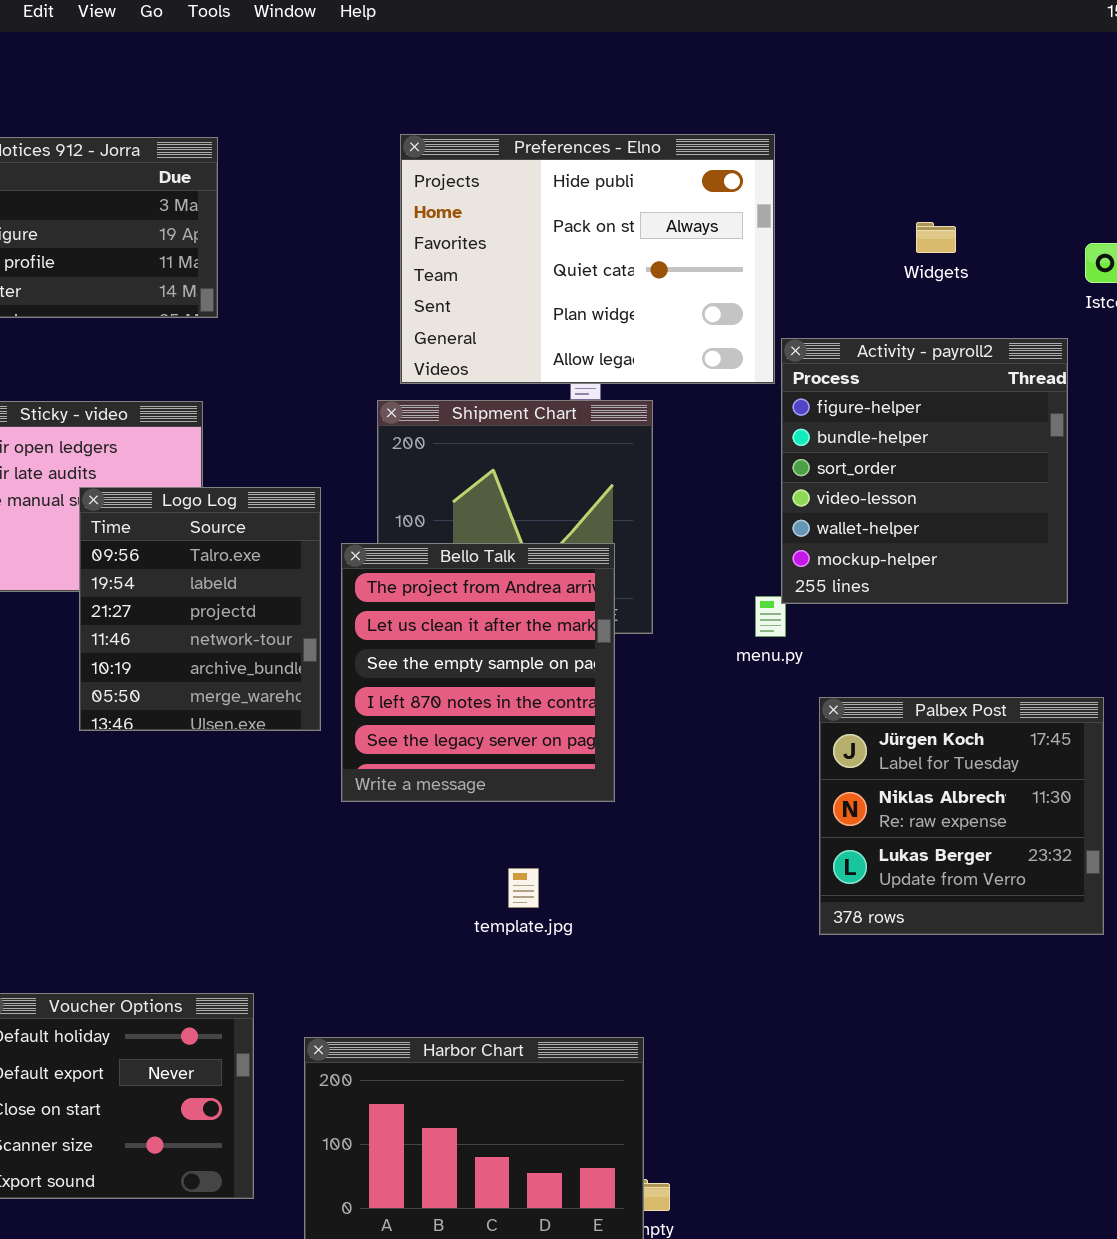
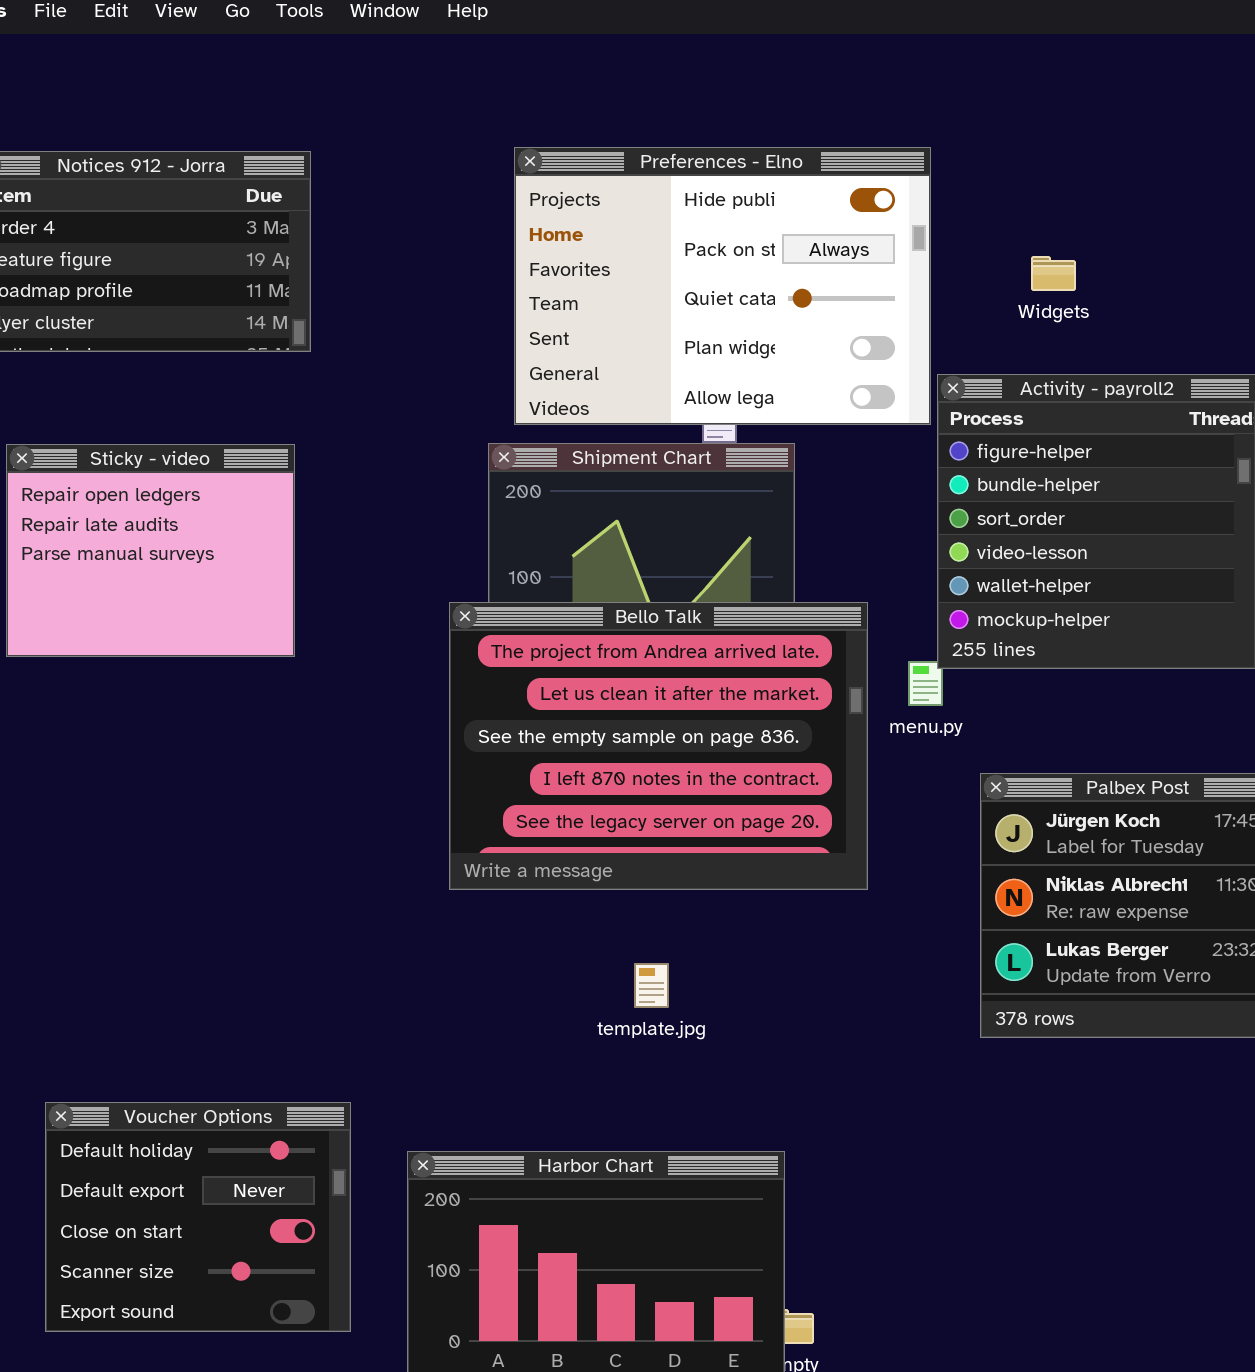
Widgets: [916,222,956,253] -> [1031,256,1076,291], moved
Logo Log: [79,487,321,731] -> none, closed
Bello Talk: [341,543,615,802] -> [449,602,868,890], resized

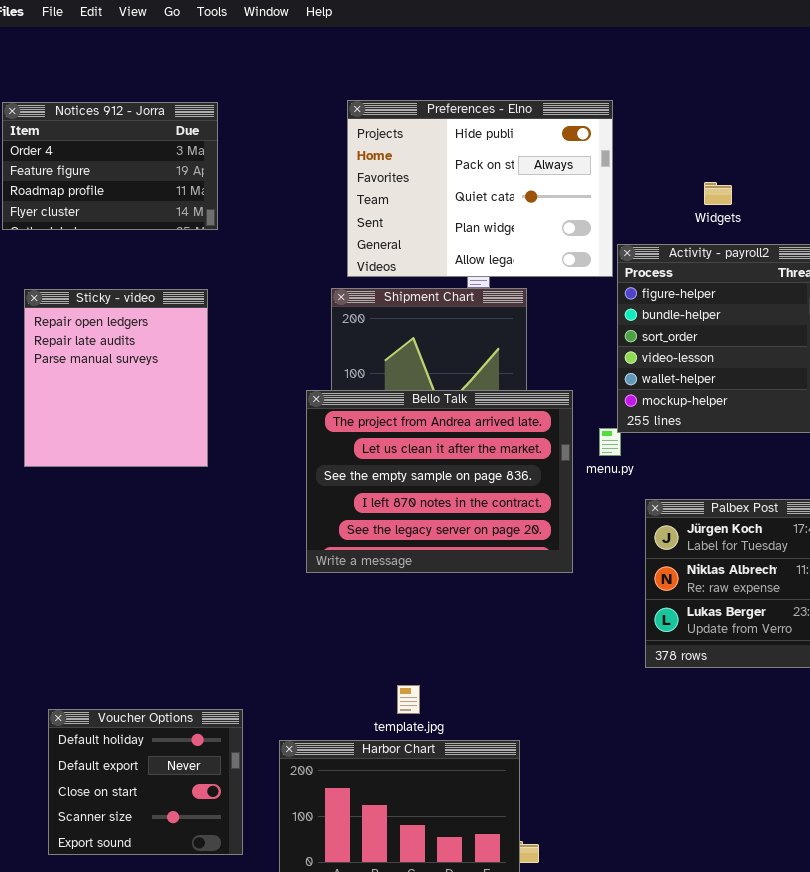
Widgets: [1031,256,1076,291] -> [704,182,732,205], moved
Sticky - video: [6,444,295,657] -> [24,289,208,467], resized
template.jpg: [634,963,669,1008] -> [397,685,420,714], moved

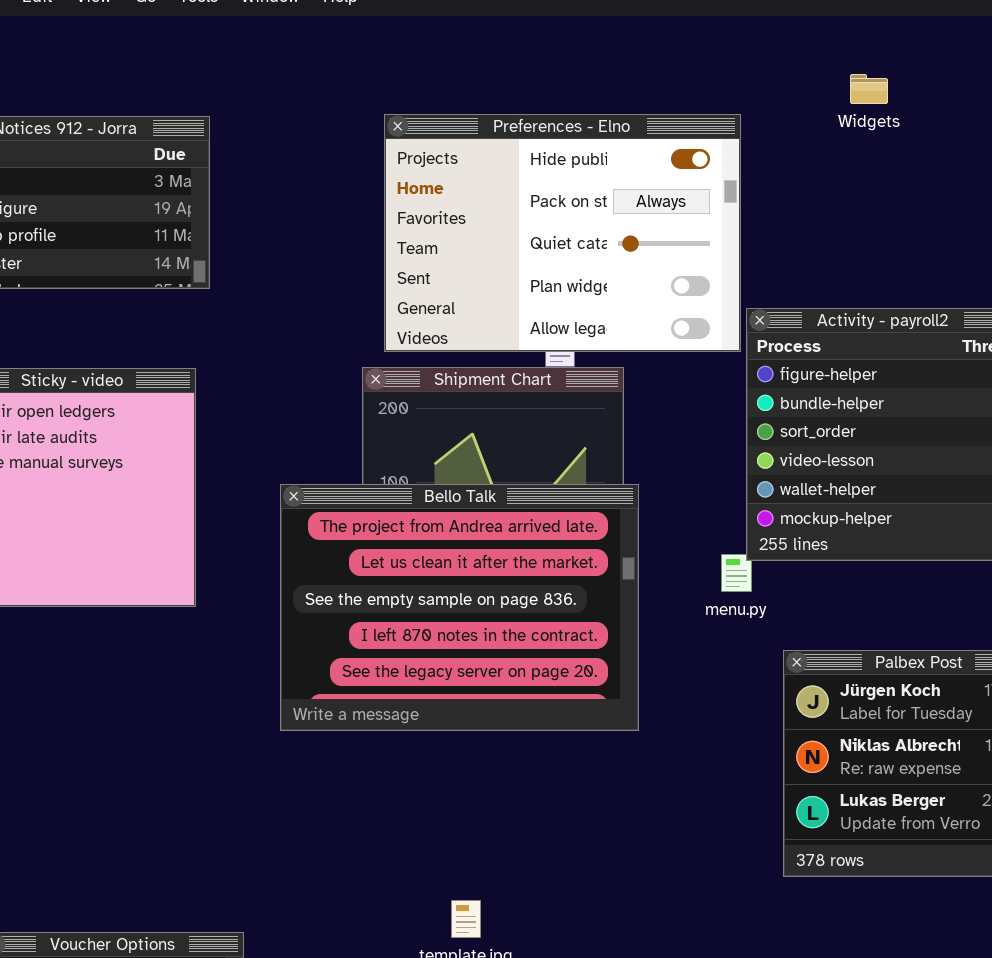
Widgets: [704,182,732,205] -> [850,74,888,104], moved
Bello Talk: [306,390,573,573] -> [280,484,639,731], moved

